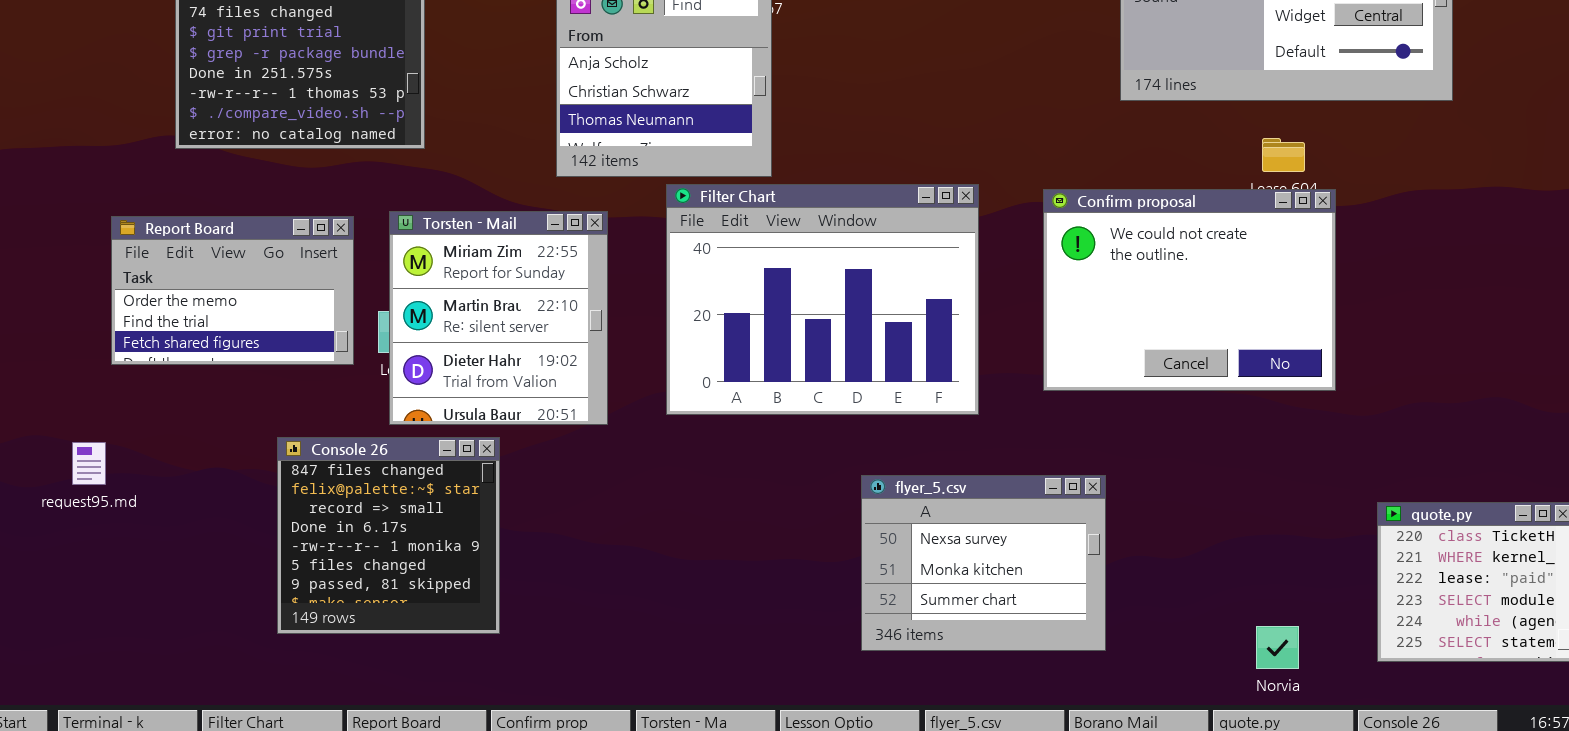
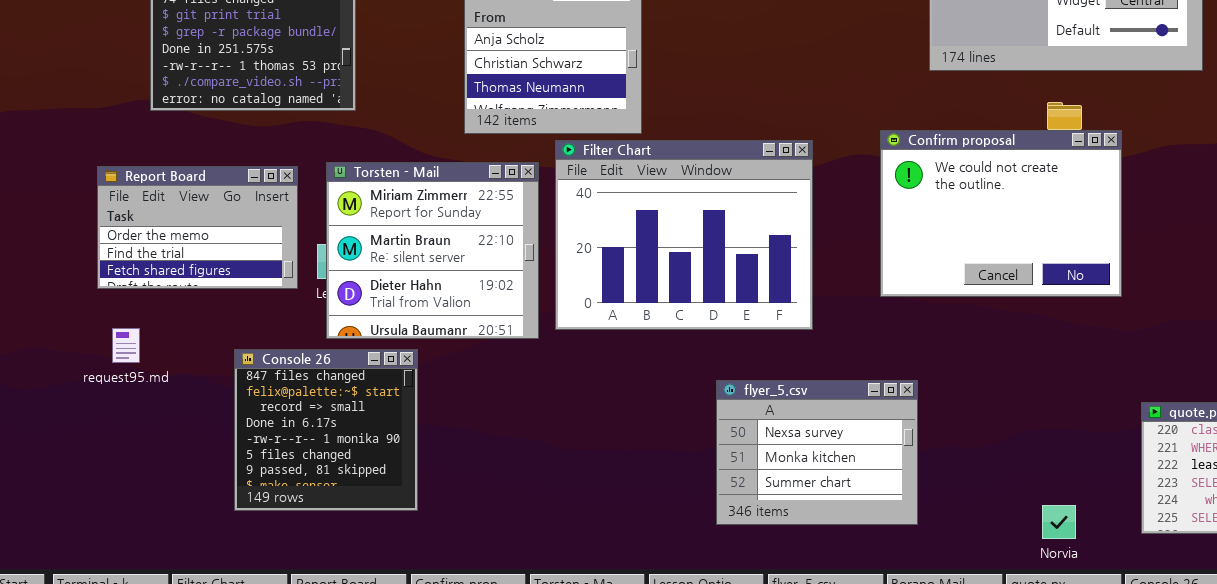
Confirm proposal: [1043,189,1336,391] -> [880,130,1122,297], moved
Torsten - Mail: [389,211,608,425] -> [326,162,539,339], resized
request95.md: [72,442,106,485] -> [112,328,140,363], moved

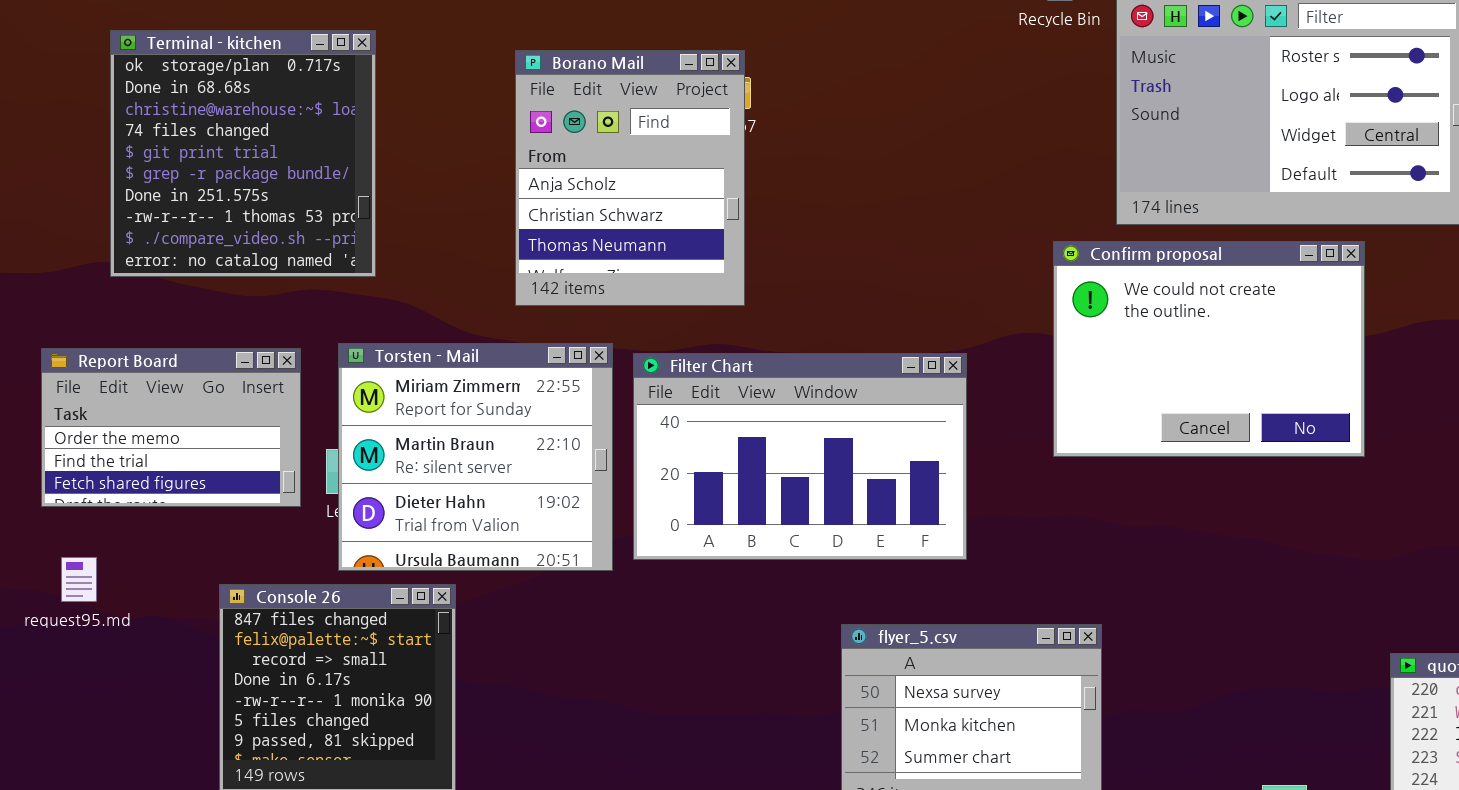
Confirm proposal: [880,130,1122,297] -> [1053,241,1365,457], moved
Filter Chart: [555,140,813,330] -> [633,353,967,560], resized

